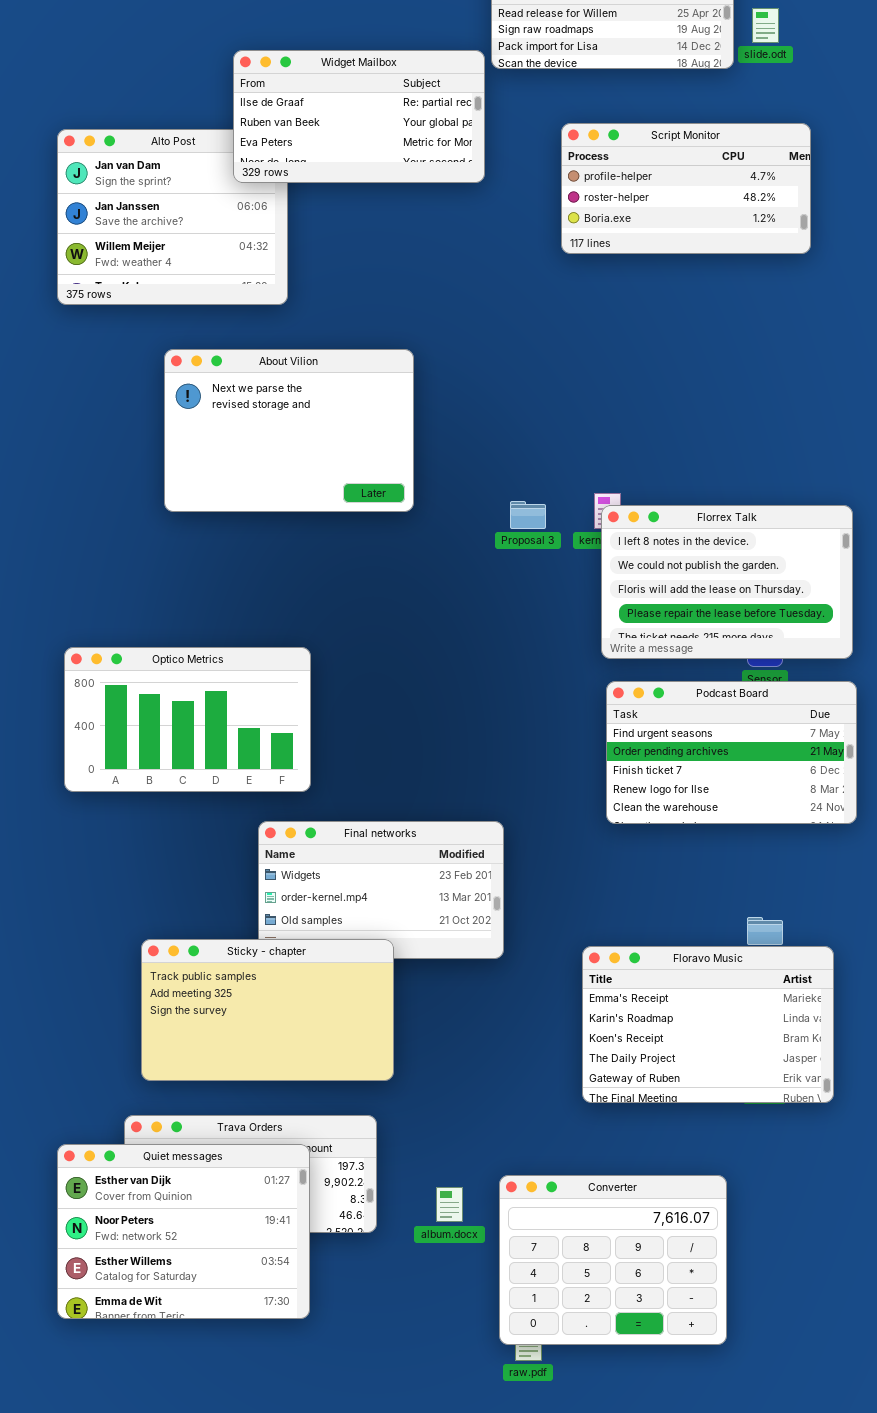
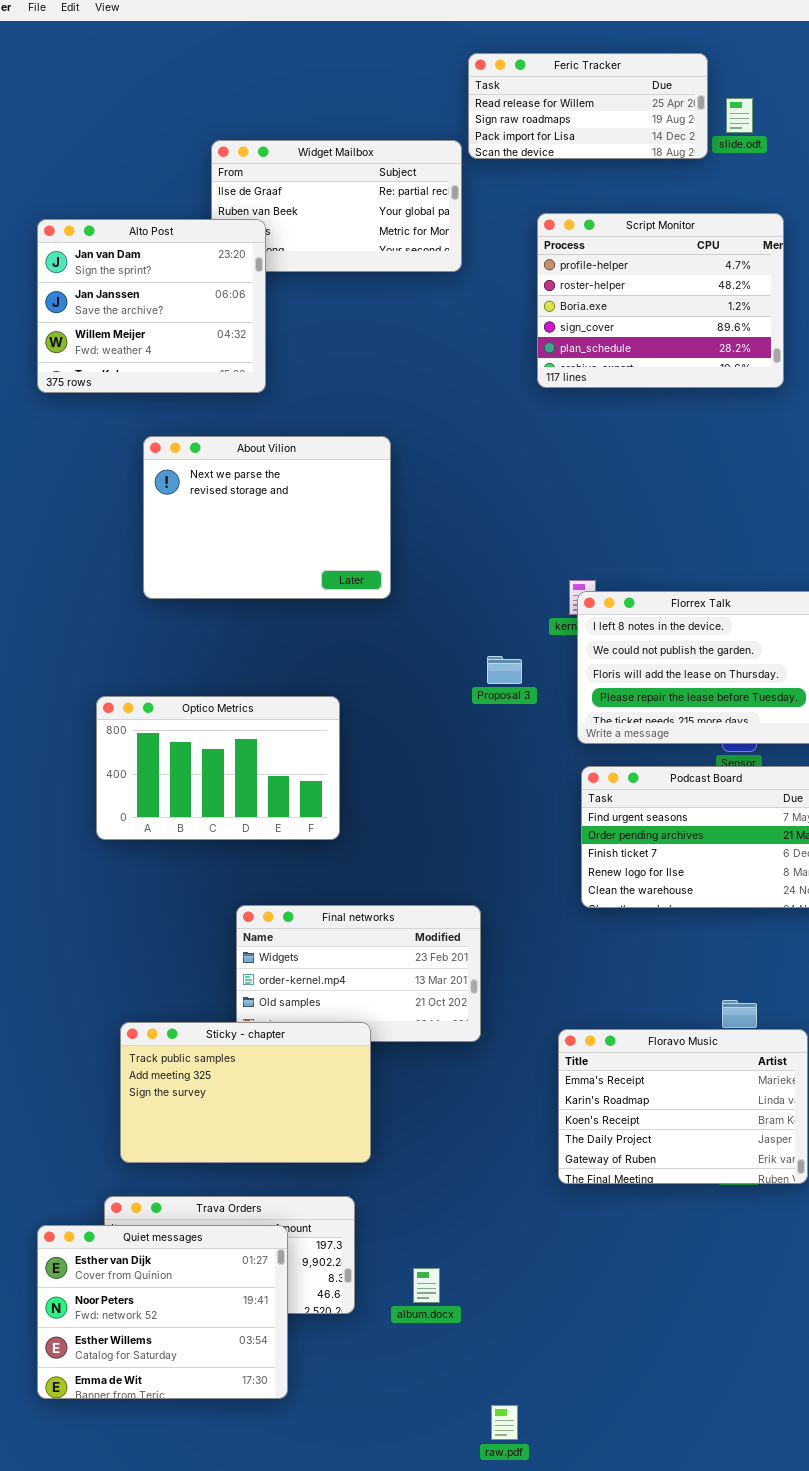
Script Monitor: [561,123,811,254] -> [537,213,784,388], resized
Alto Post: [57,129,288,305] -> [37,219,266,393], raised
Proposal 3: [510,501,546,529] -> [487,656,522,684], moved
Optico Metrics: [64,647,311,792] -> [96,696,340,840], moved
Converter: [499,1175,727,1345] -> none, closed

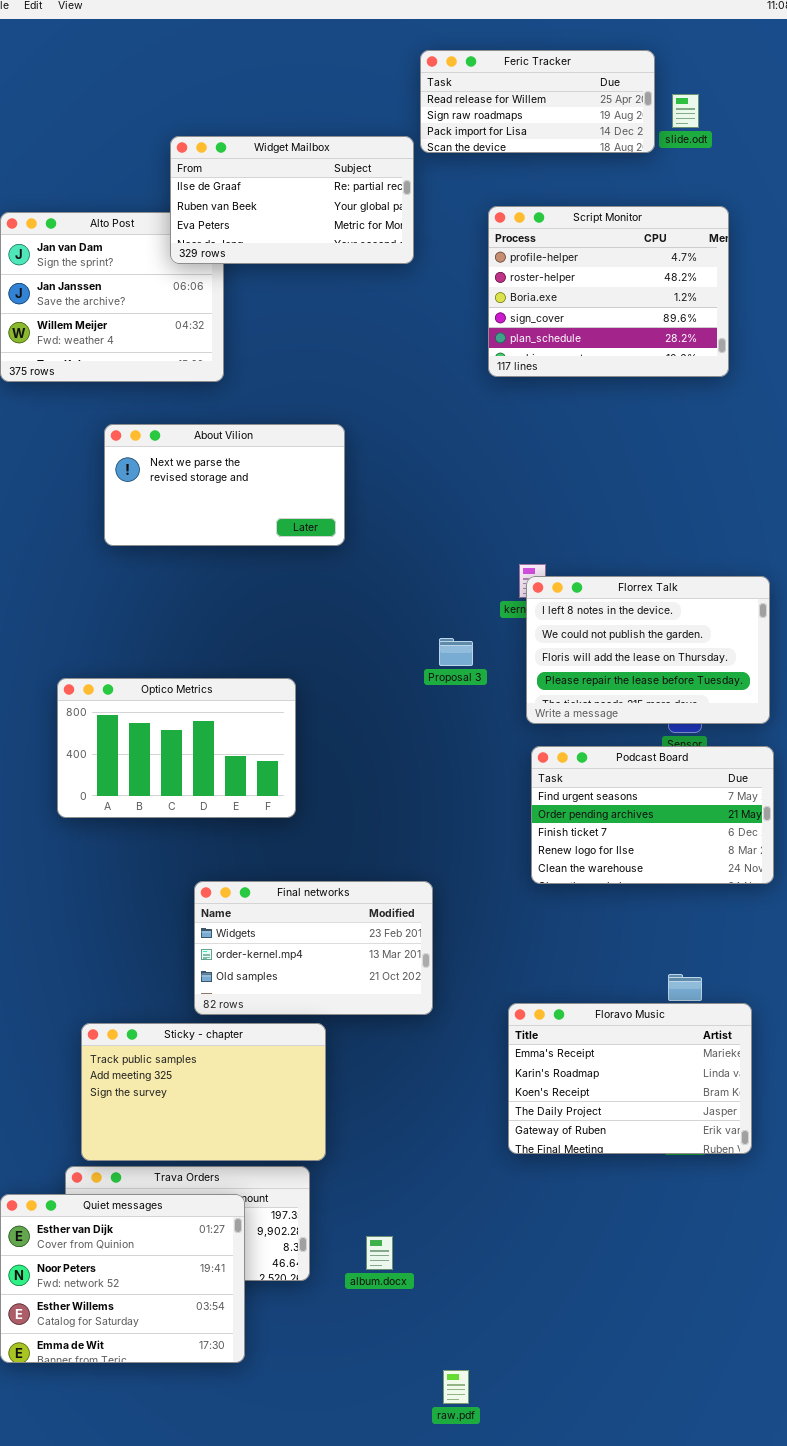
Widget Mailbox: [211,140,462,272] -> [170,136,414,264], raised
About Vilion: [143,436,391,599] -> [104,424,345,546], resized
Sticky - chapter: [120,1022,371,1163] -> [81,1023,326,1161], moved

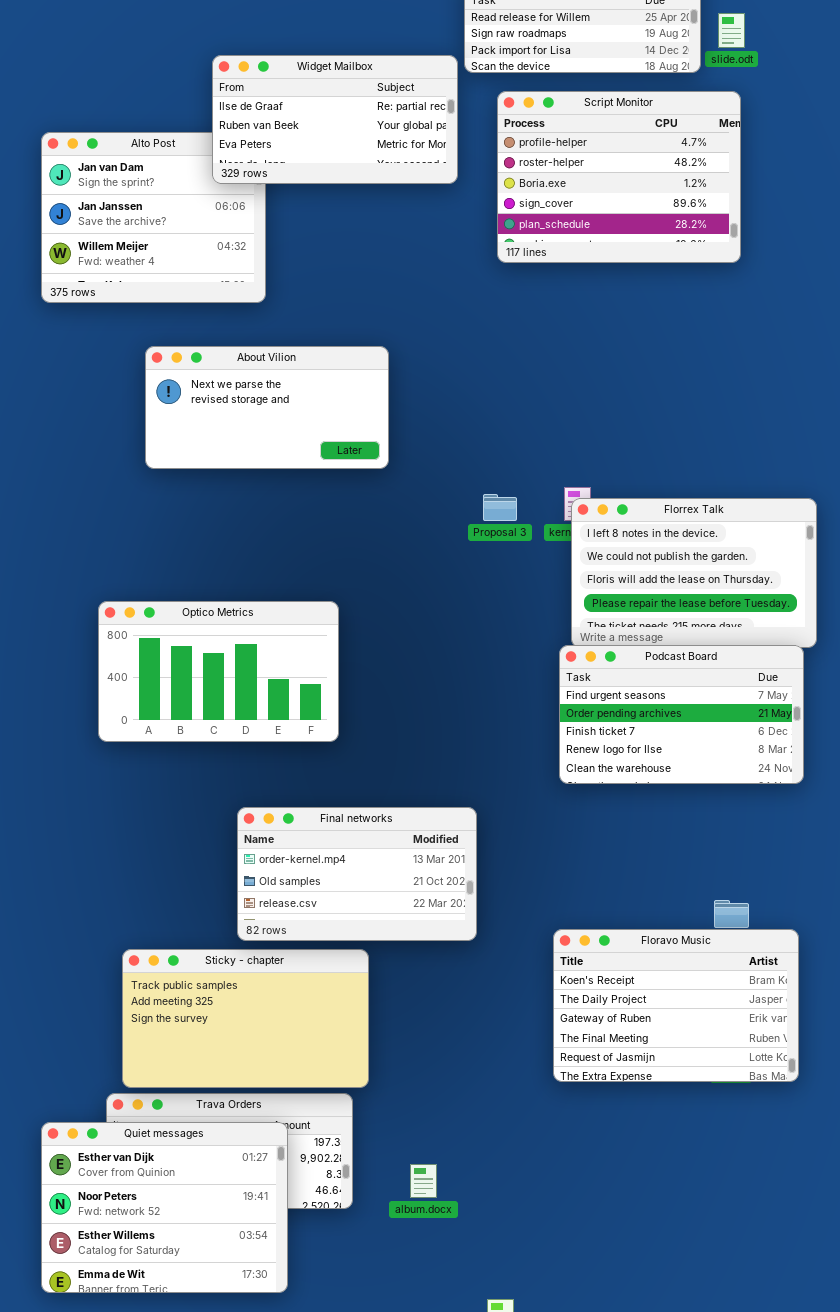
Script Monitor: [488,206,729,377] -> [497,91,741,263], moved
Proposal 3: [439,638,473,666] -> [483,494,517,521], moved
Podcast Board: [531,746,774,884] -> [559,645,804,784], moved
Final networks: [194,881,433,1015] -> [237,807,477,941], scrolled down 1 row
Floravo Music: [508,1003,752,1154] -> [553,929,799,1082], scrolled down 2 rows

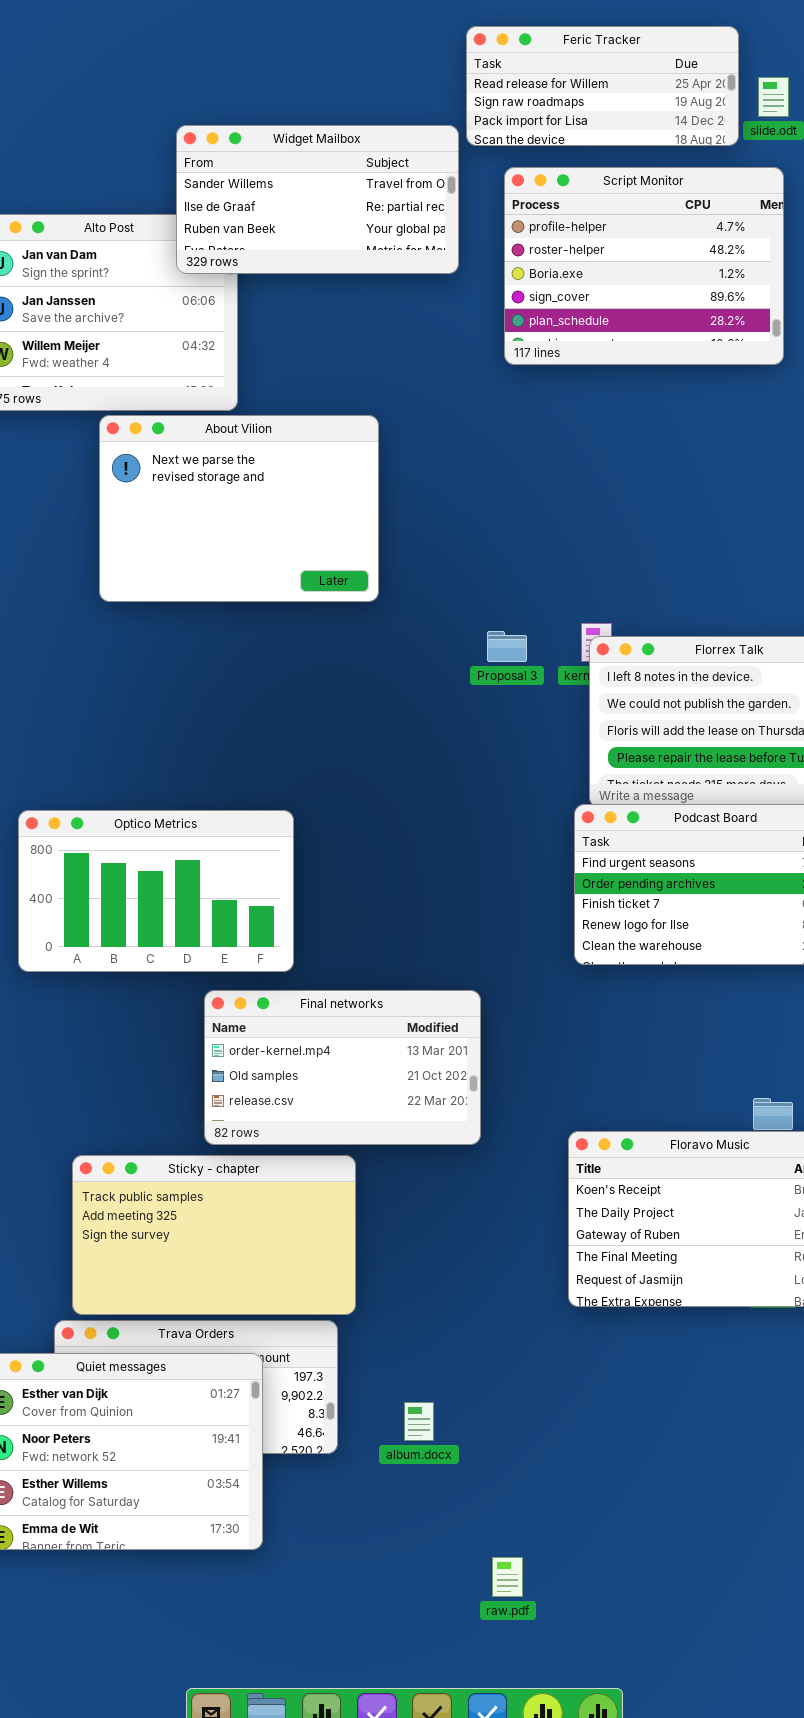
Widget Mailbox: [212,55,458,184] -> [176,125,459,274], scrolled up 1 row
About Vilion: [145,346,389,469] -> [99,415,379,602], resized
Optico Metrics: [98,601,339,742] -> [18,810,294,972], moved

